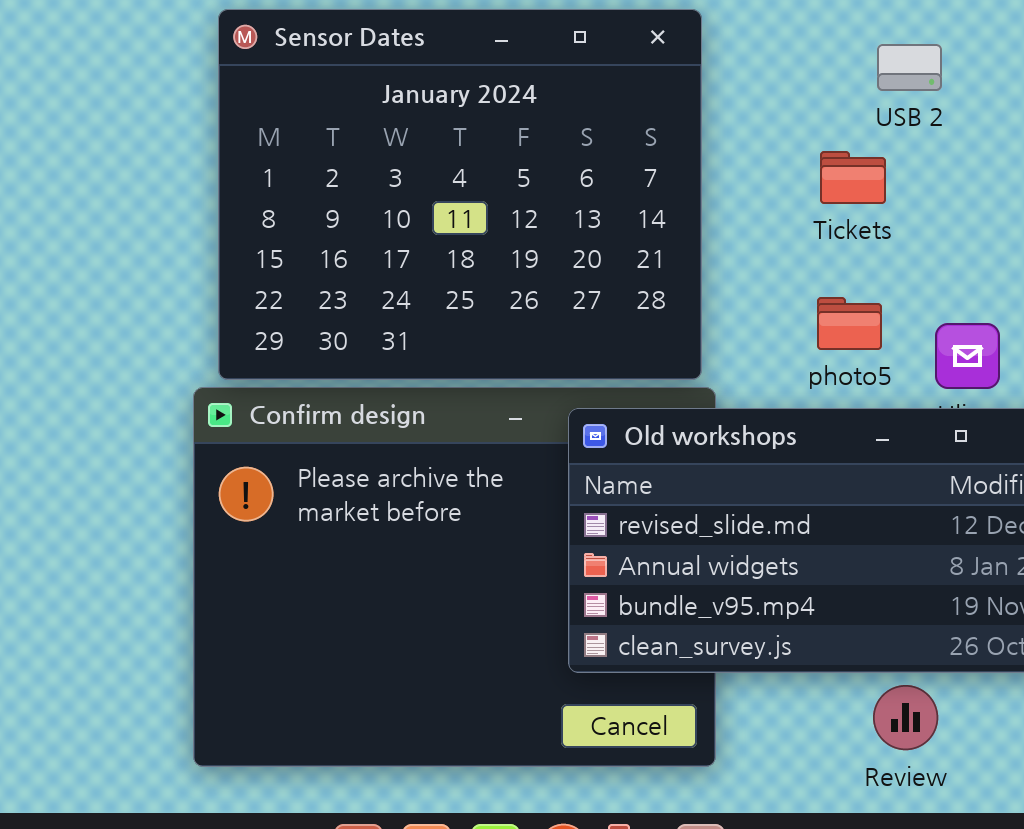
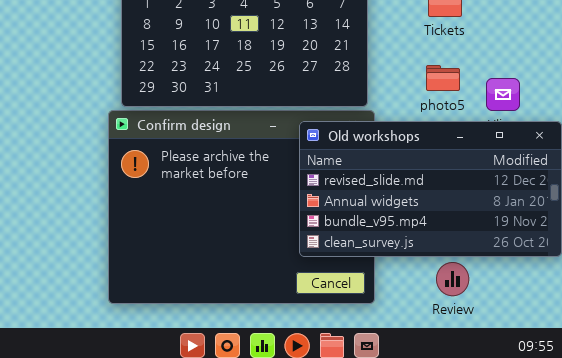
Review: [873,685,938,750] -> [436,262,469,296], moved

